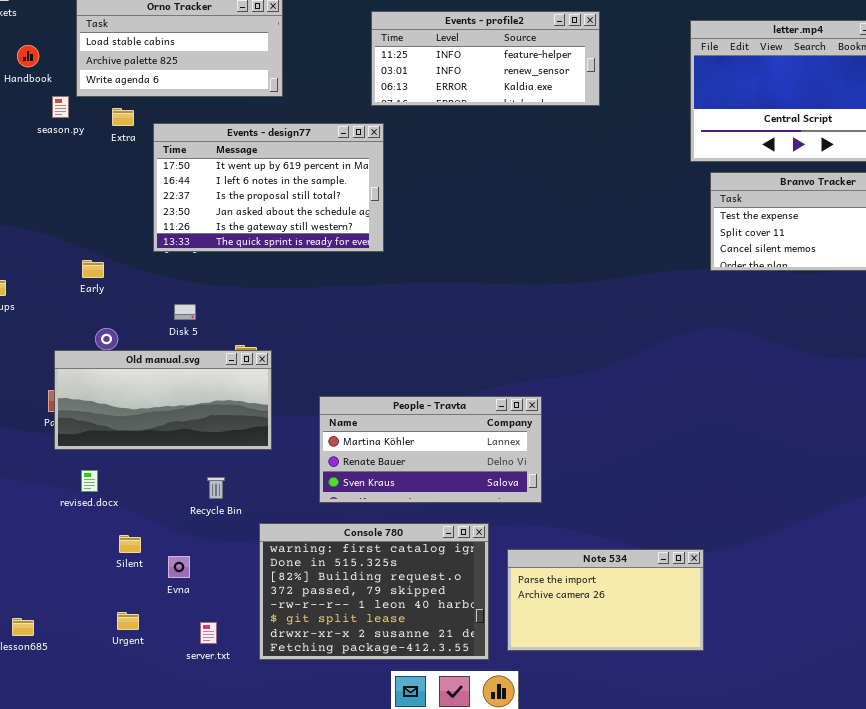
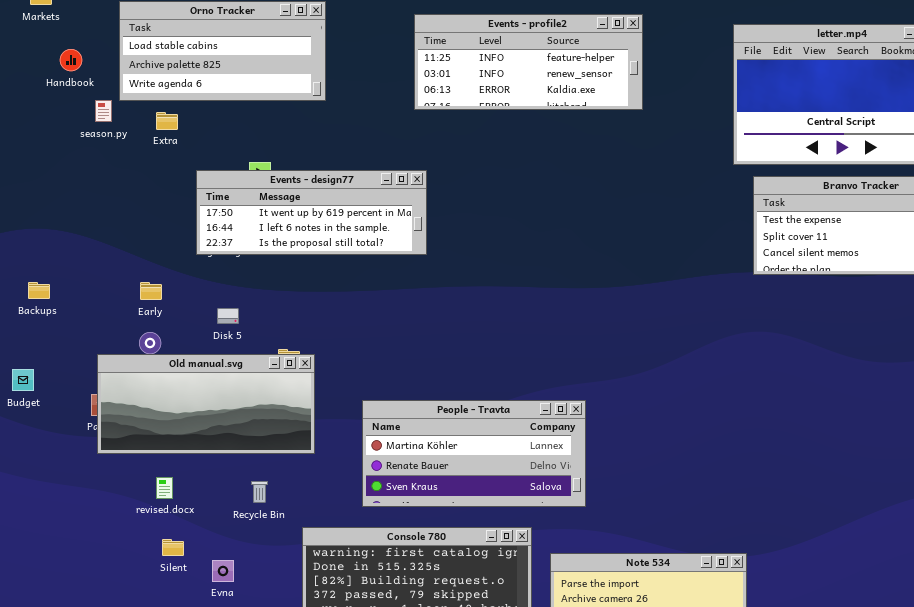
Events - design77: [153,123,384,252] -> [196,170,427,255], resized
Early: [82,260,104,278] -> [140,282,162,300], moved
revised.docx: [81,470,98,492] -> [156,477,173,499], moved

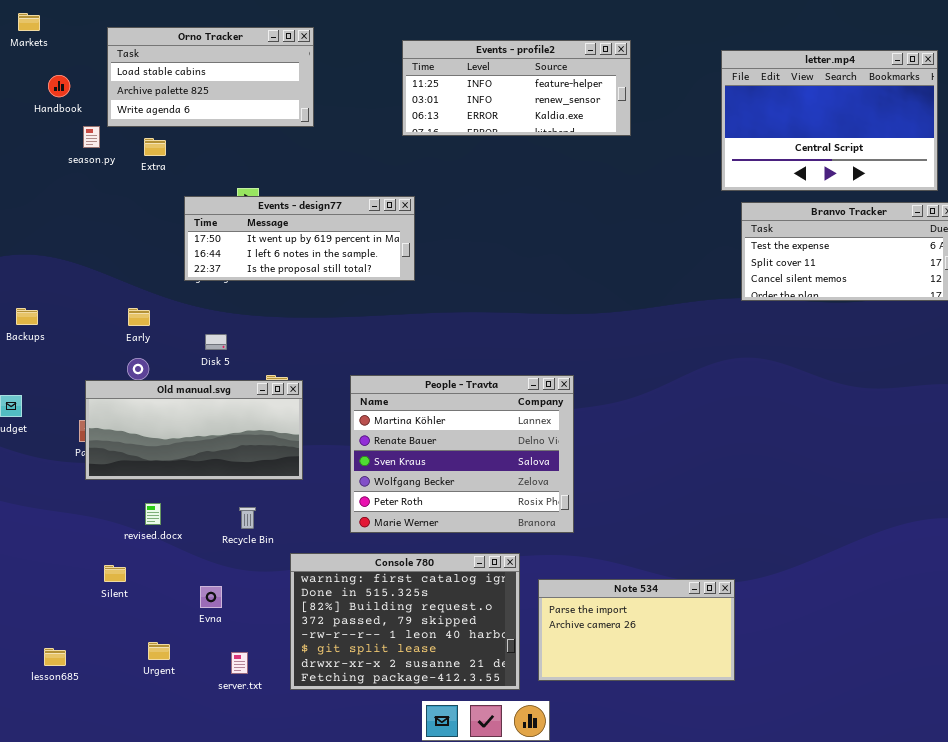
People - Travta: [362,400,586,507] -> [350,375,574,533], resized
Silent: [162,539,184,556] -> [104,565,126,582], moved

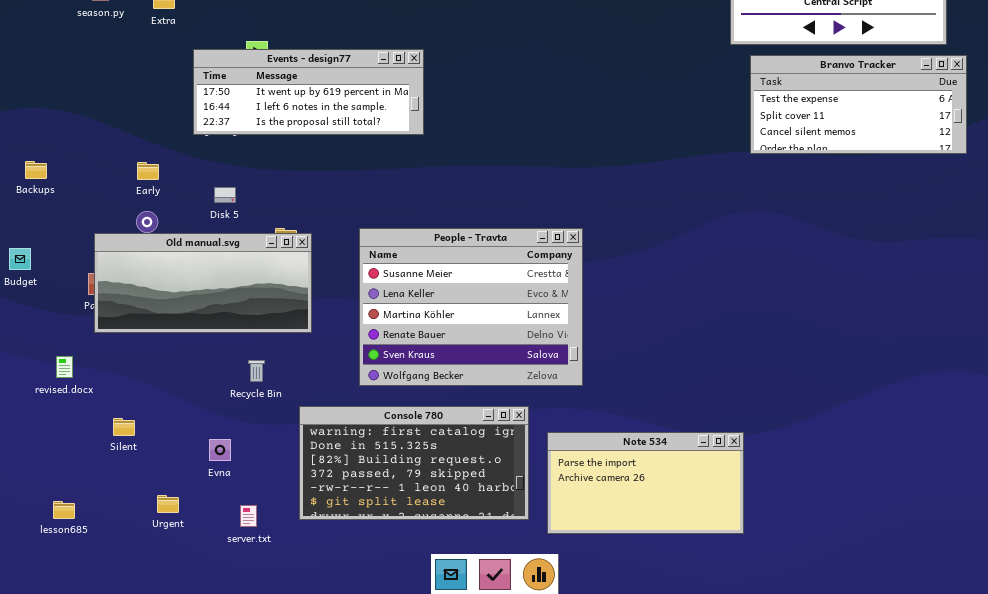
People - Travta: [350,375,574,533] -> [359,228,583,386], scrolled up 2 rows
revised.docx: [145,503,161,525] -> [56,356,73,378], moved
Console 780: [290,553,520,690] -> [299,406,529,520], resized

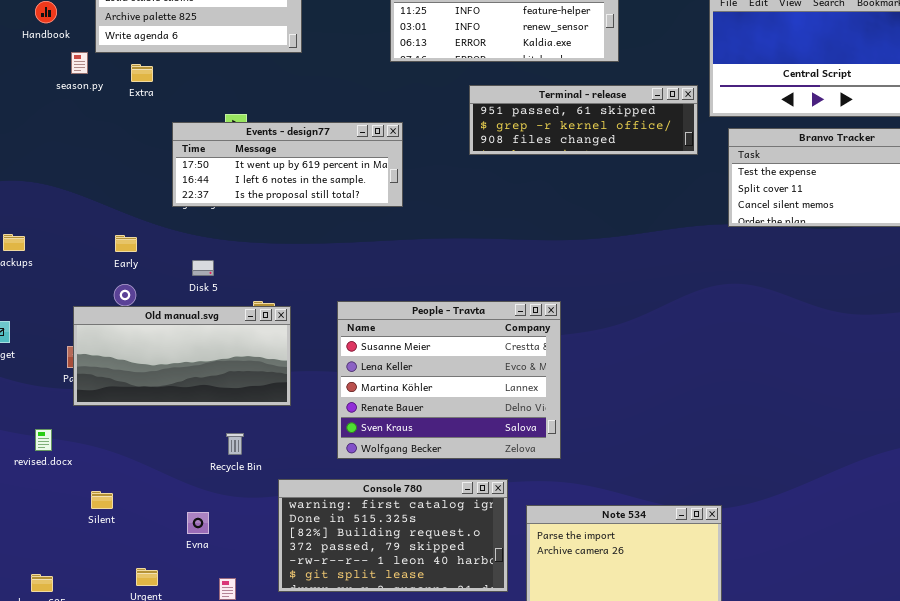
Terminal - release: none -> [469,85,698,155], opened

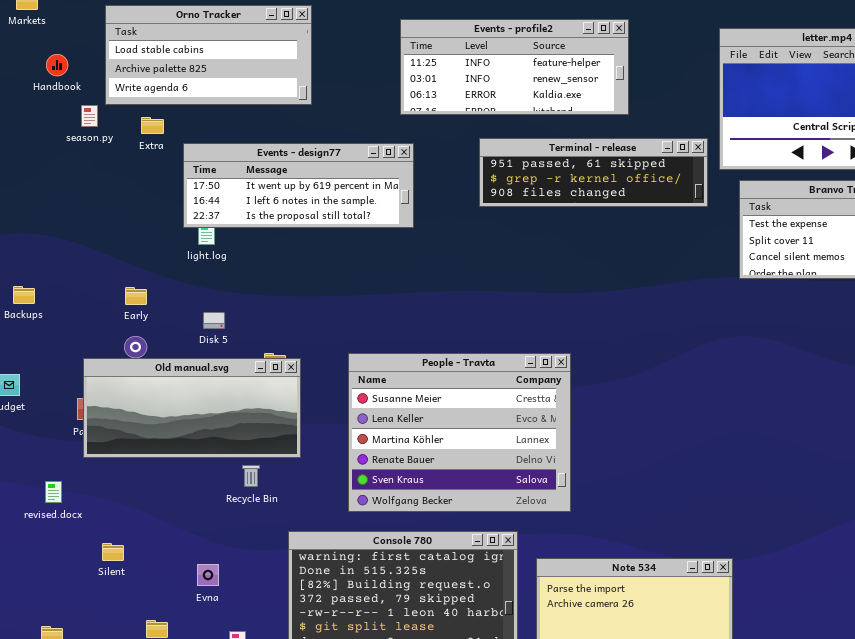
Events - design77: [172,122,403,207] -> [183,143,414,228], moved
Recycle Bin: [226,433,244,455] -> [242,465,260,487], moved

